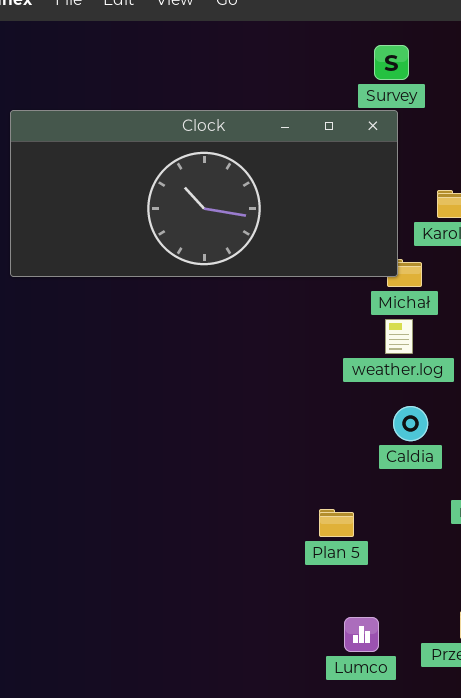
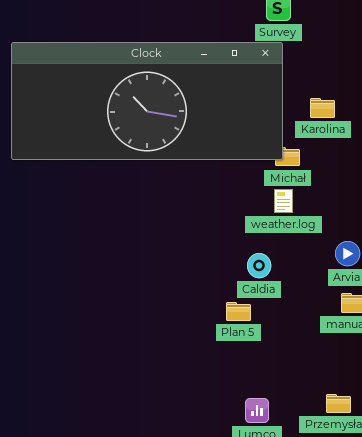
Caldia: [393,406,428,441] -> [247,253,271,278], moved
Plan 5: [319,509,354,537] -> [226,302,251,321], moved

